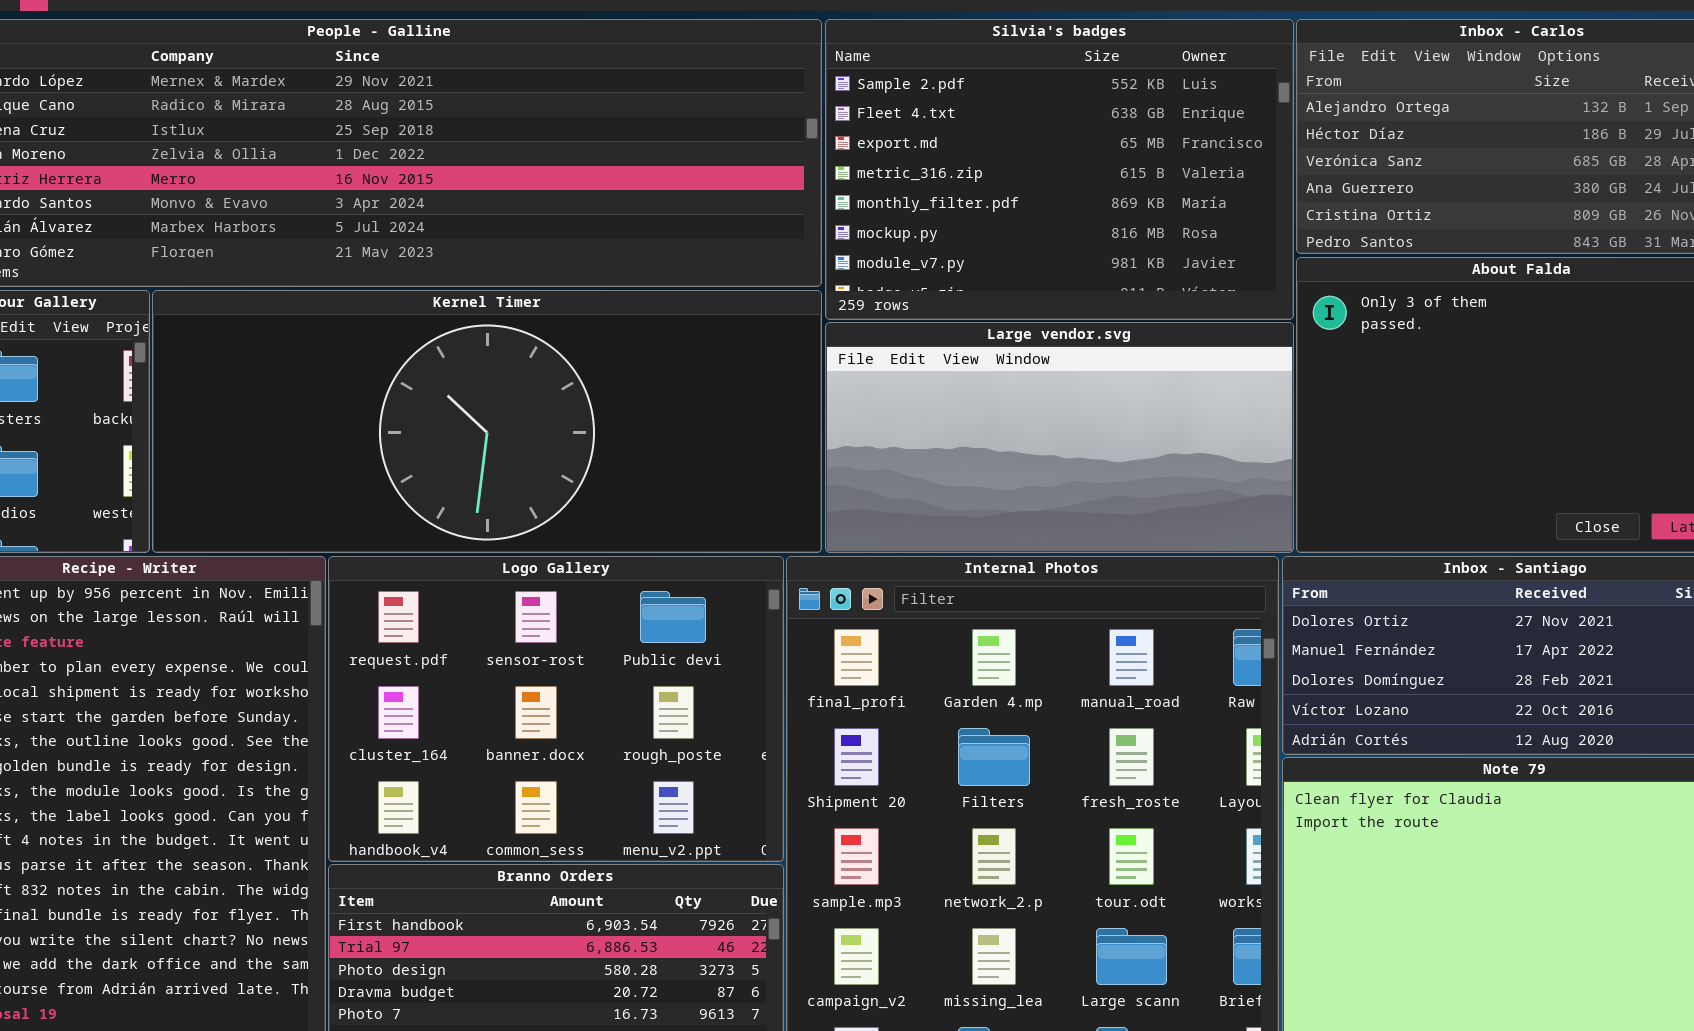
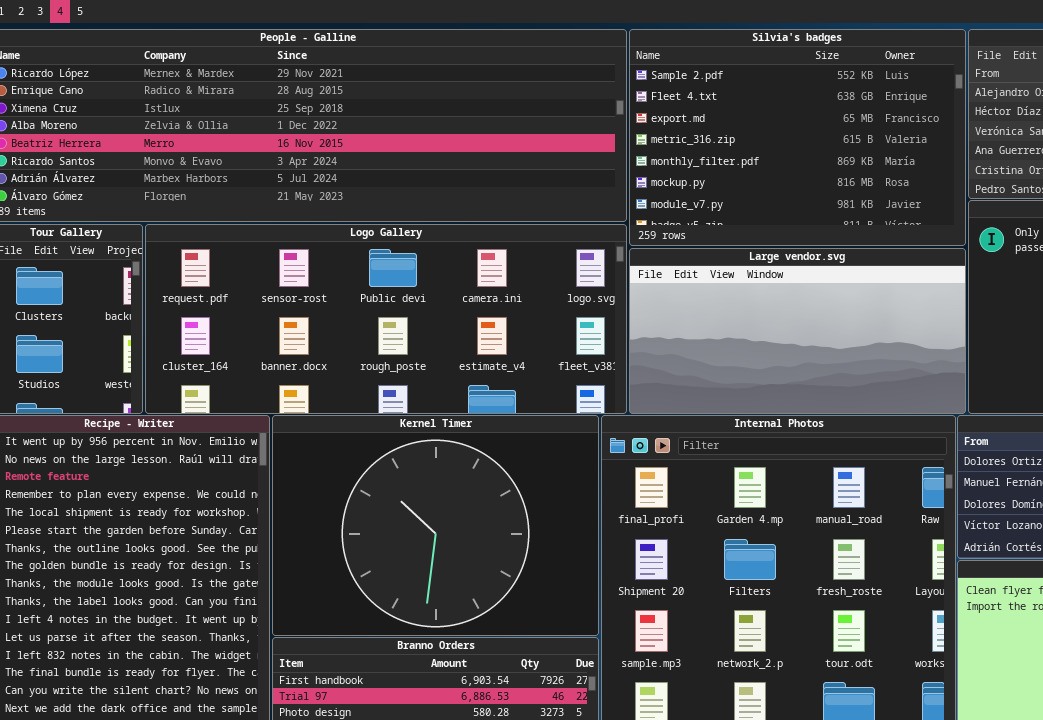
Kernel Timer: [152,290,822,553] -> [272,415,599,636], moved, resized
Logo Gallery: [328,556,784,862] -> [145,224,627,414], moved, resized

